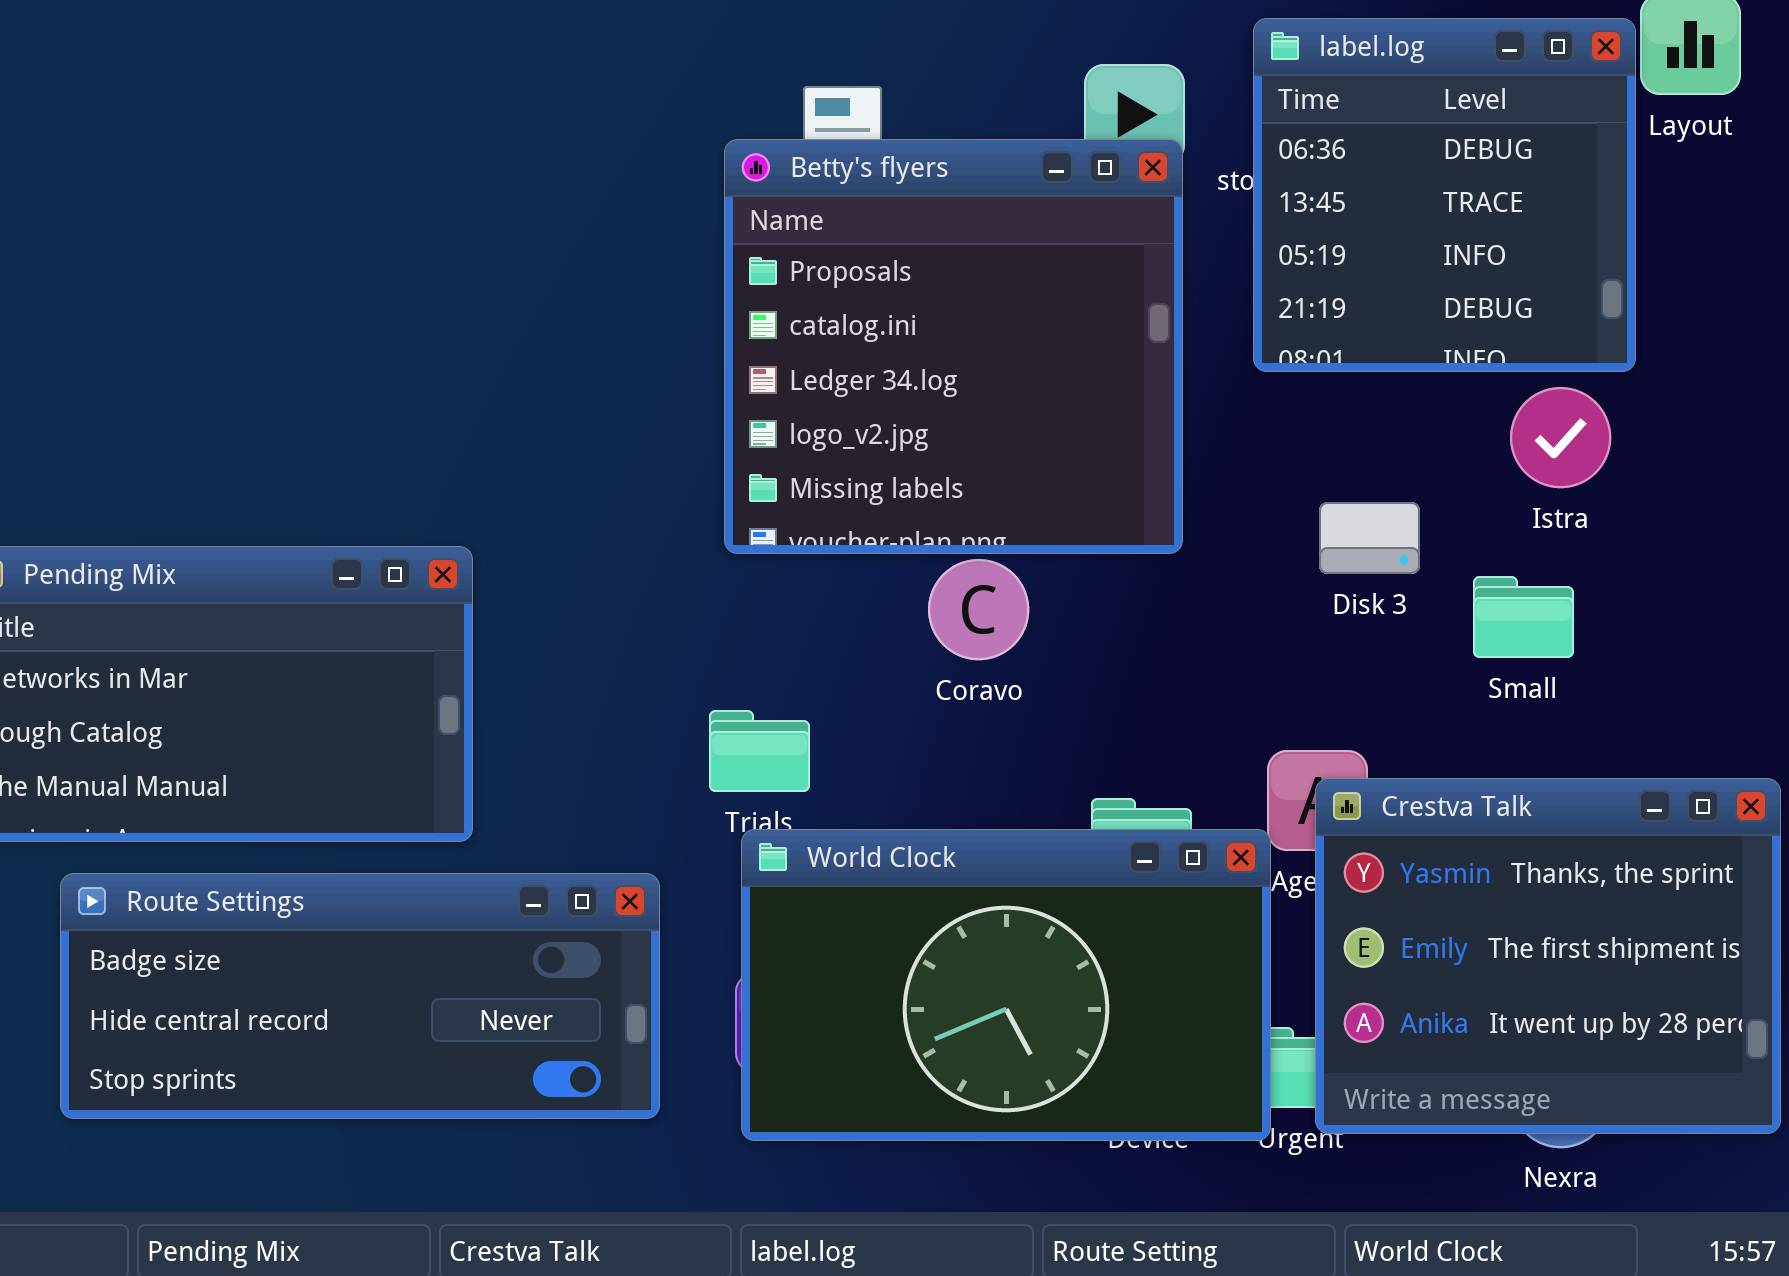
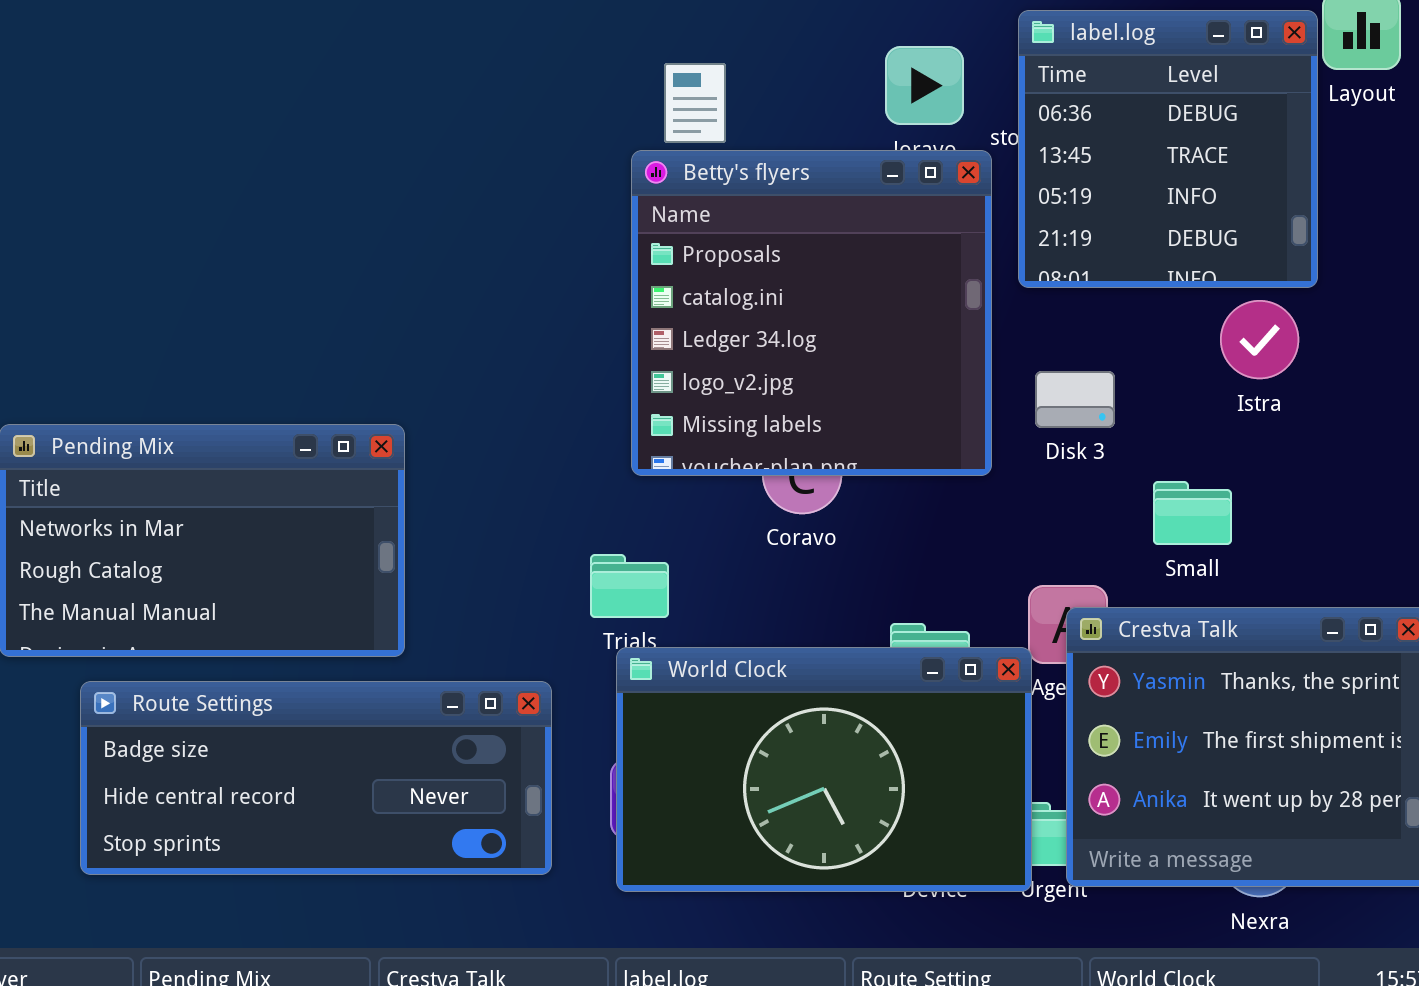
Betty's flyers: [724,139,1183,554] -> [631,150,992,476], moved
Disk 3: [1319,502,1420,574] -> [1035,371,1115,428], moved
Small: [1473,576,1574,658] -> [1153,481,1232,545], moved

